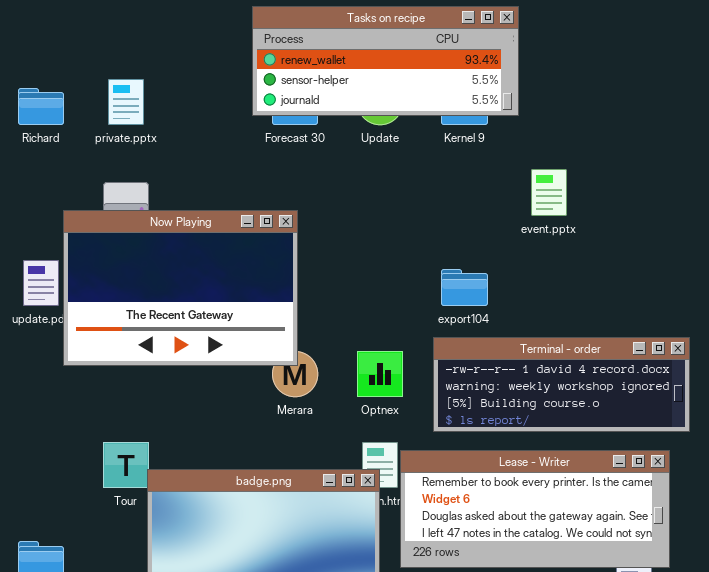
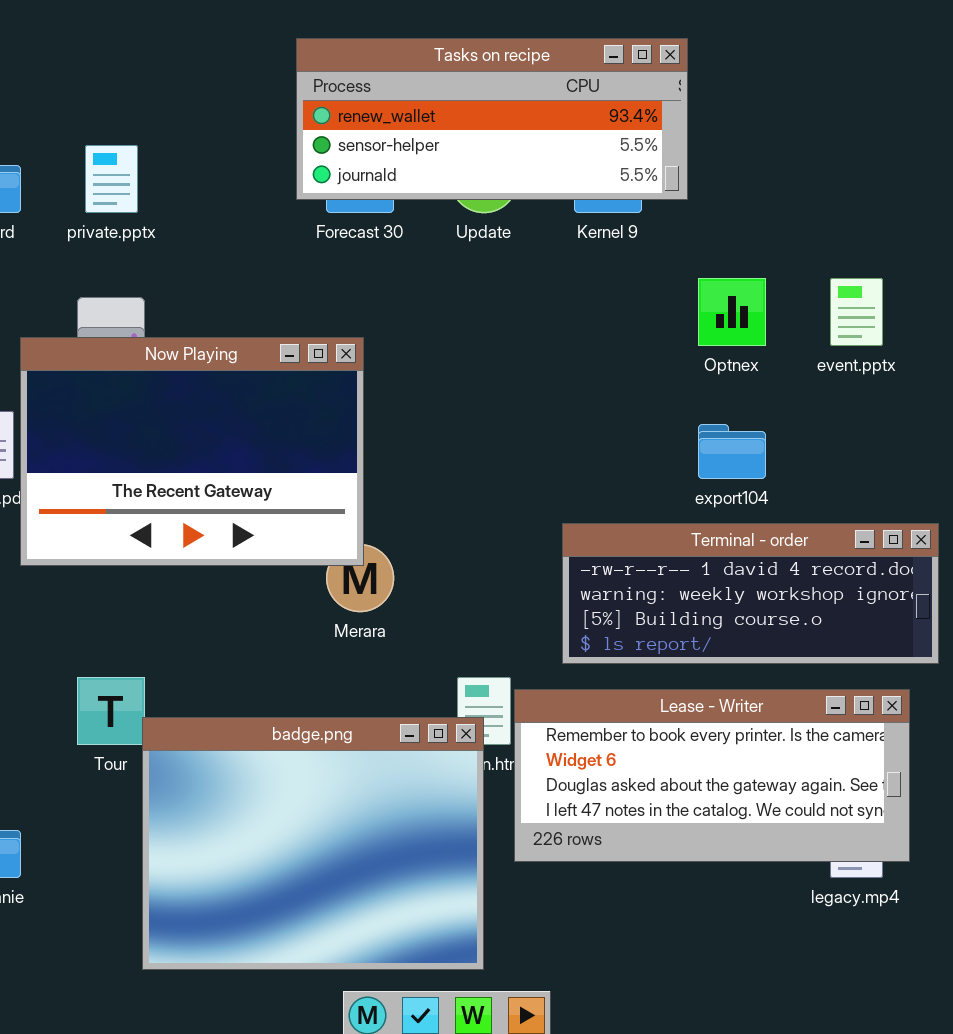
event.pptx: [531,169,567,216] -> [830,278,883,346], moved
export104: [441,269,488,306] -> [698,424,766,479], moved
Optnex: [357,351,403,397] -> [698,278,766,346], moved

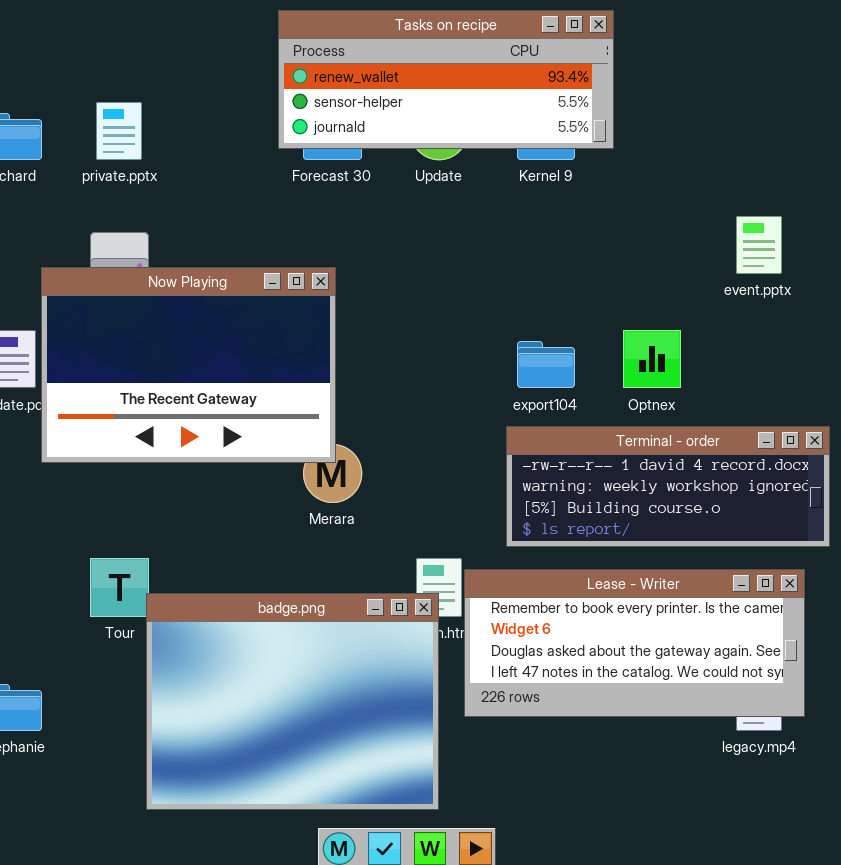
Optnex: [698,278,766,346] -> [623,330,681,388], moved
export104: [698,424,766,479] -> [517,341,575,388], moved

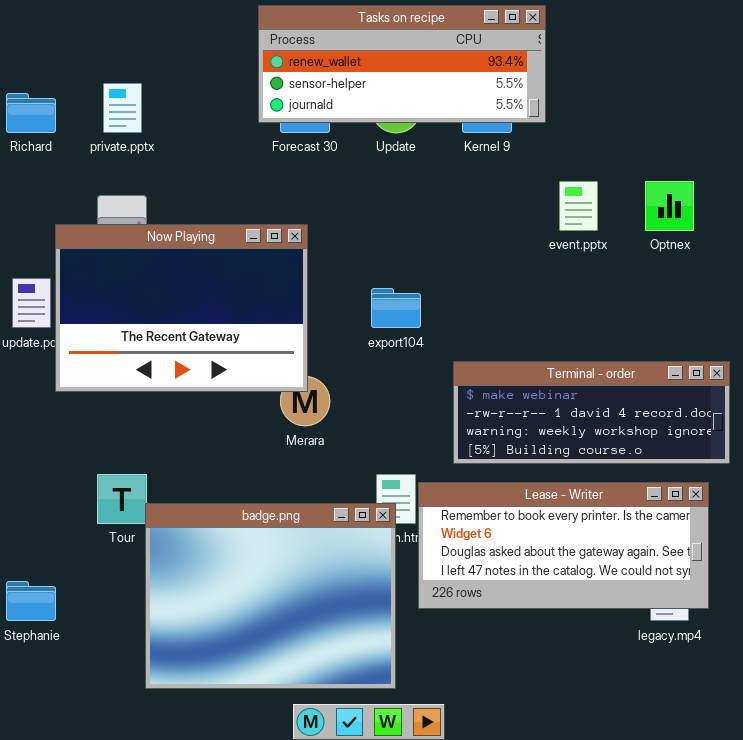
event.pptx: [736,216,782,274] -> [559,181,598,231], moved
Optnex: [623,330,681,388] -> [645,181,694,231], moved
export104: [517,341,575,388] -> [371,288,421,328], moved
Terminal - order: [506,426,830,547] -> [453,361,730,464], scrolled up 1 row

